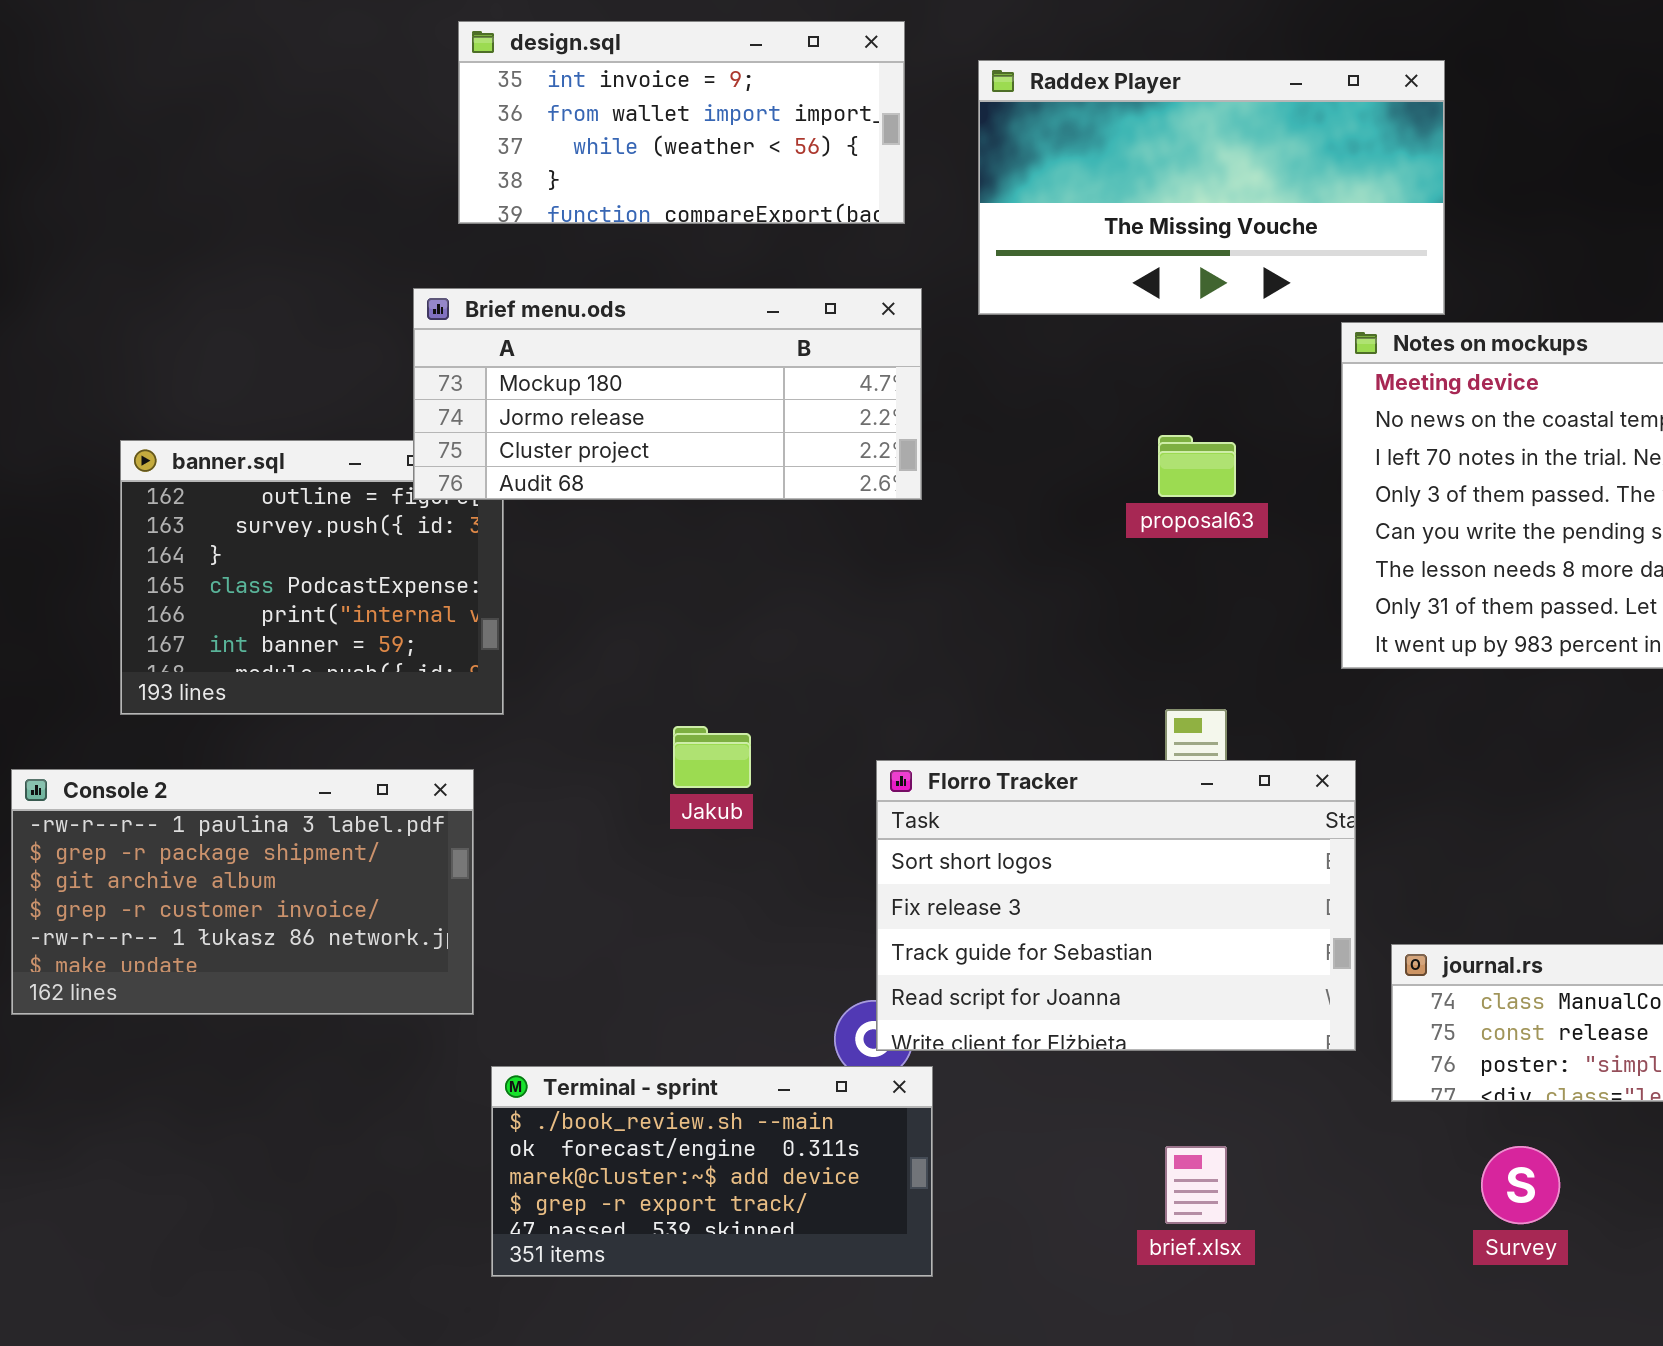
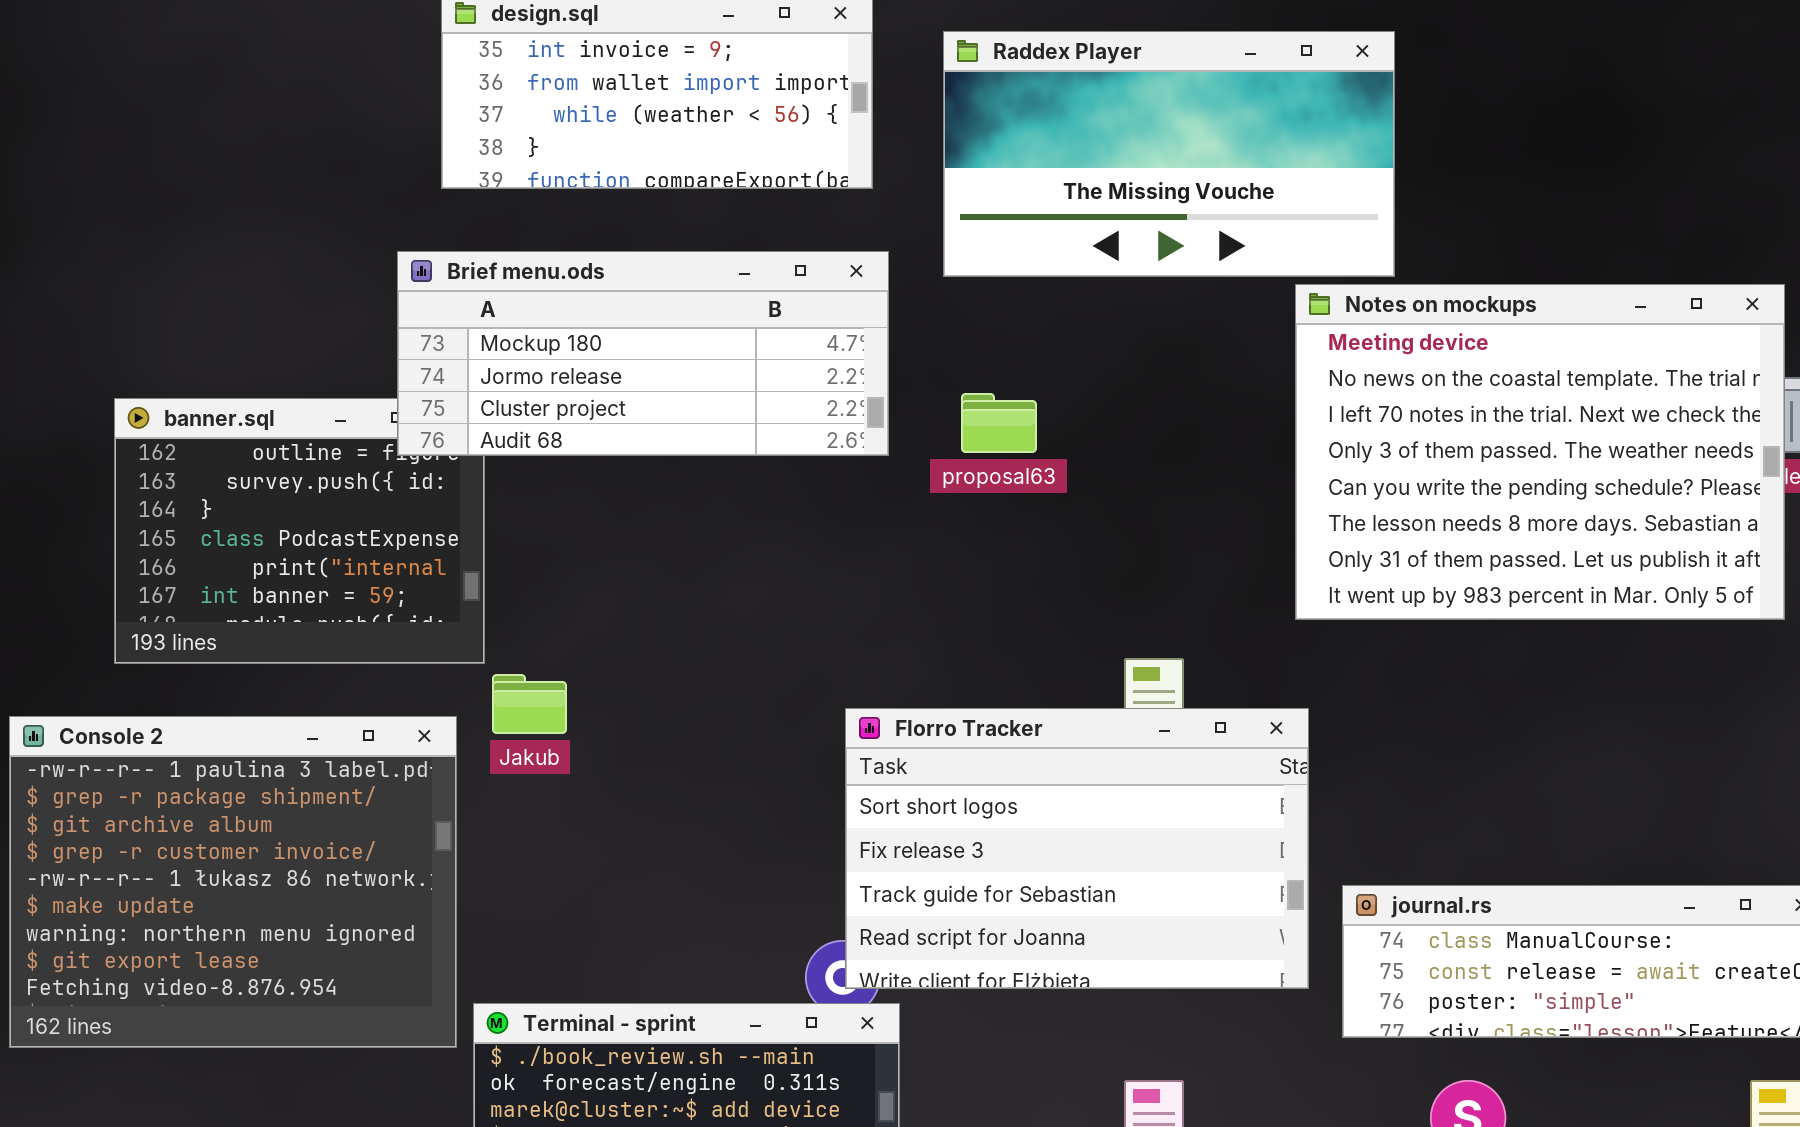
proposal63: [1158,435,1236,497] -> [961,393,1037,453], moved
Jakub: [673,726,751,788] -> [492,674,567,734], moved
Console 2: [11,769,474,1015] -> [9,716,457,1048], resized

